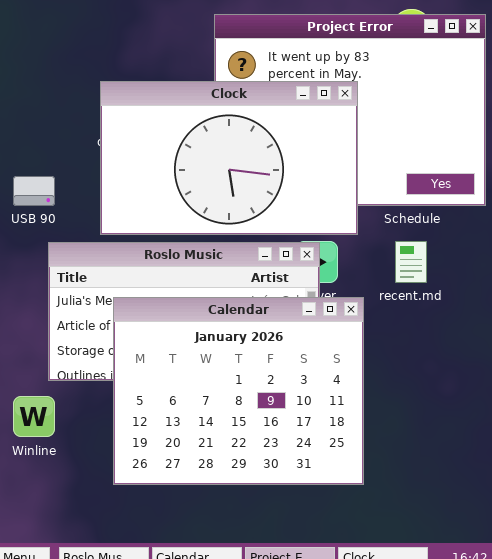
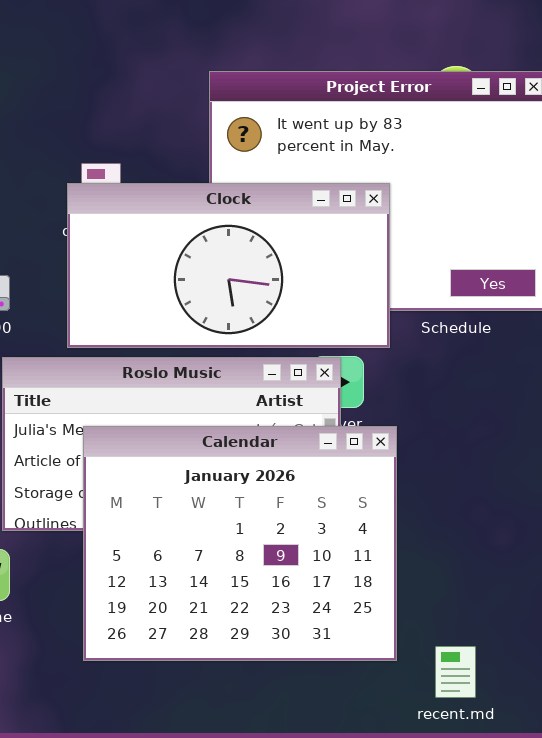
Clock: [100,81,358,235] -> [67,183,390,348], resized
recent.md: [395,241,427,283] -> [435,646,476,698], moved

